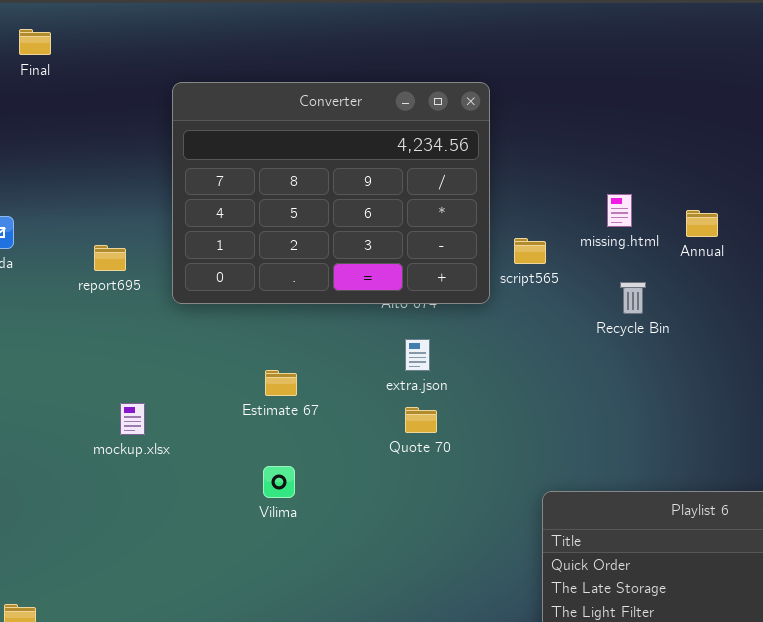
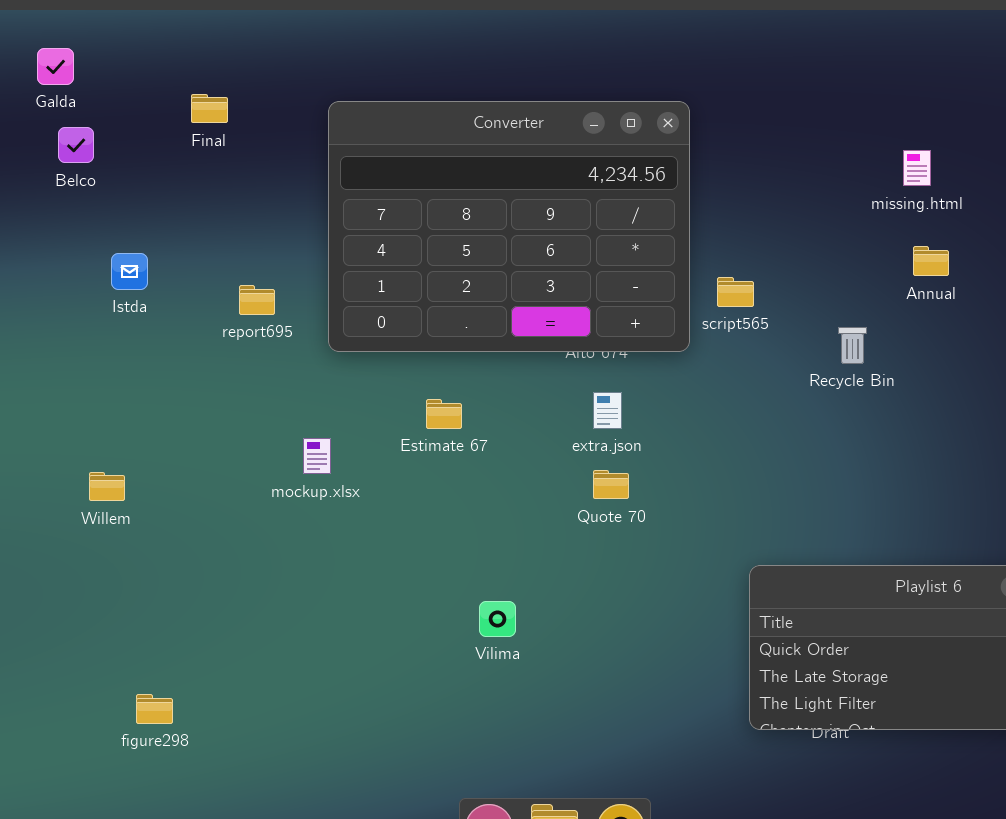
Final: [19,29,51,55] -> [191,94,228,123], moved
missing.html: [607,194,632,227] -> [903,150,931,186], moved
Estimate 67: [265,370,297,396] -> [426,399,462,429], moved
mockup.xlsx: [120,403,145,435] -> [303,438,331,474], moved
Vilima: [263,466,295,498] -> [479,601,516,637], moved

